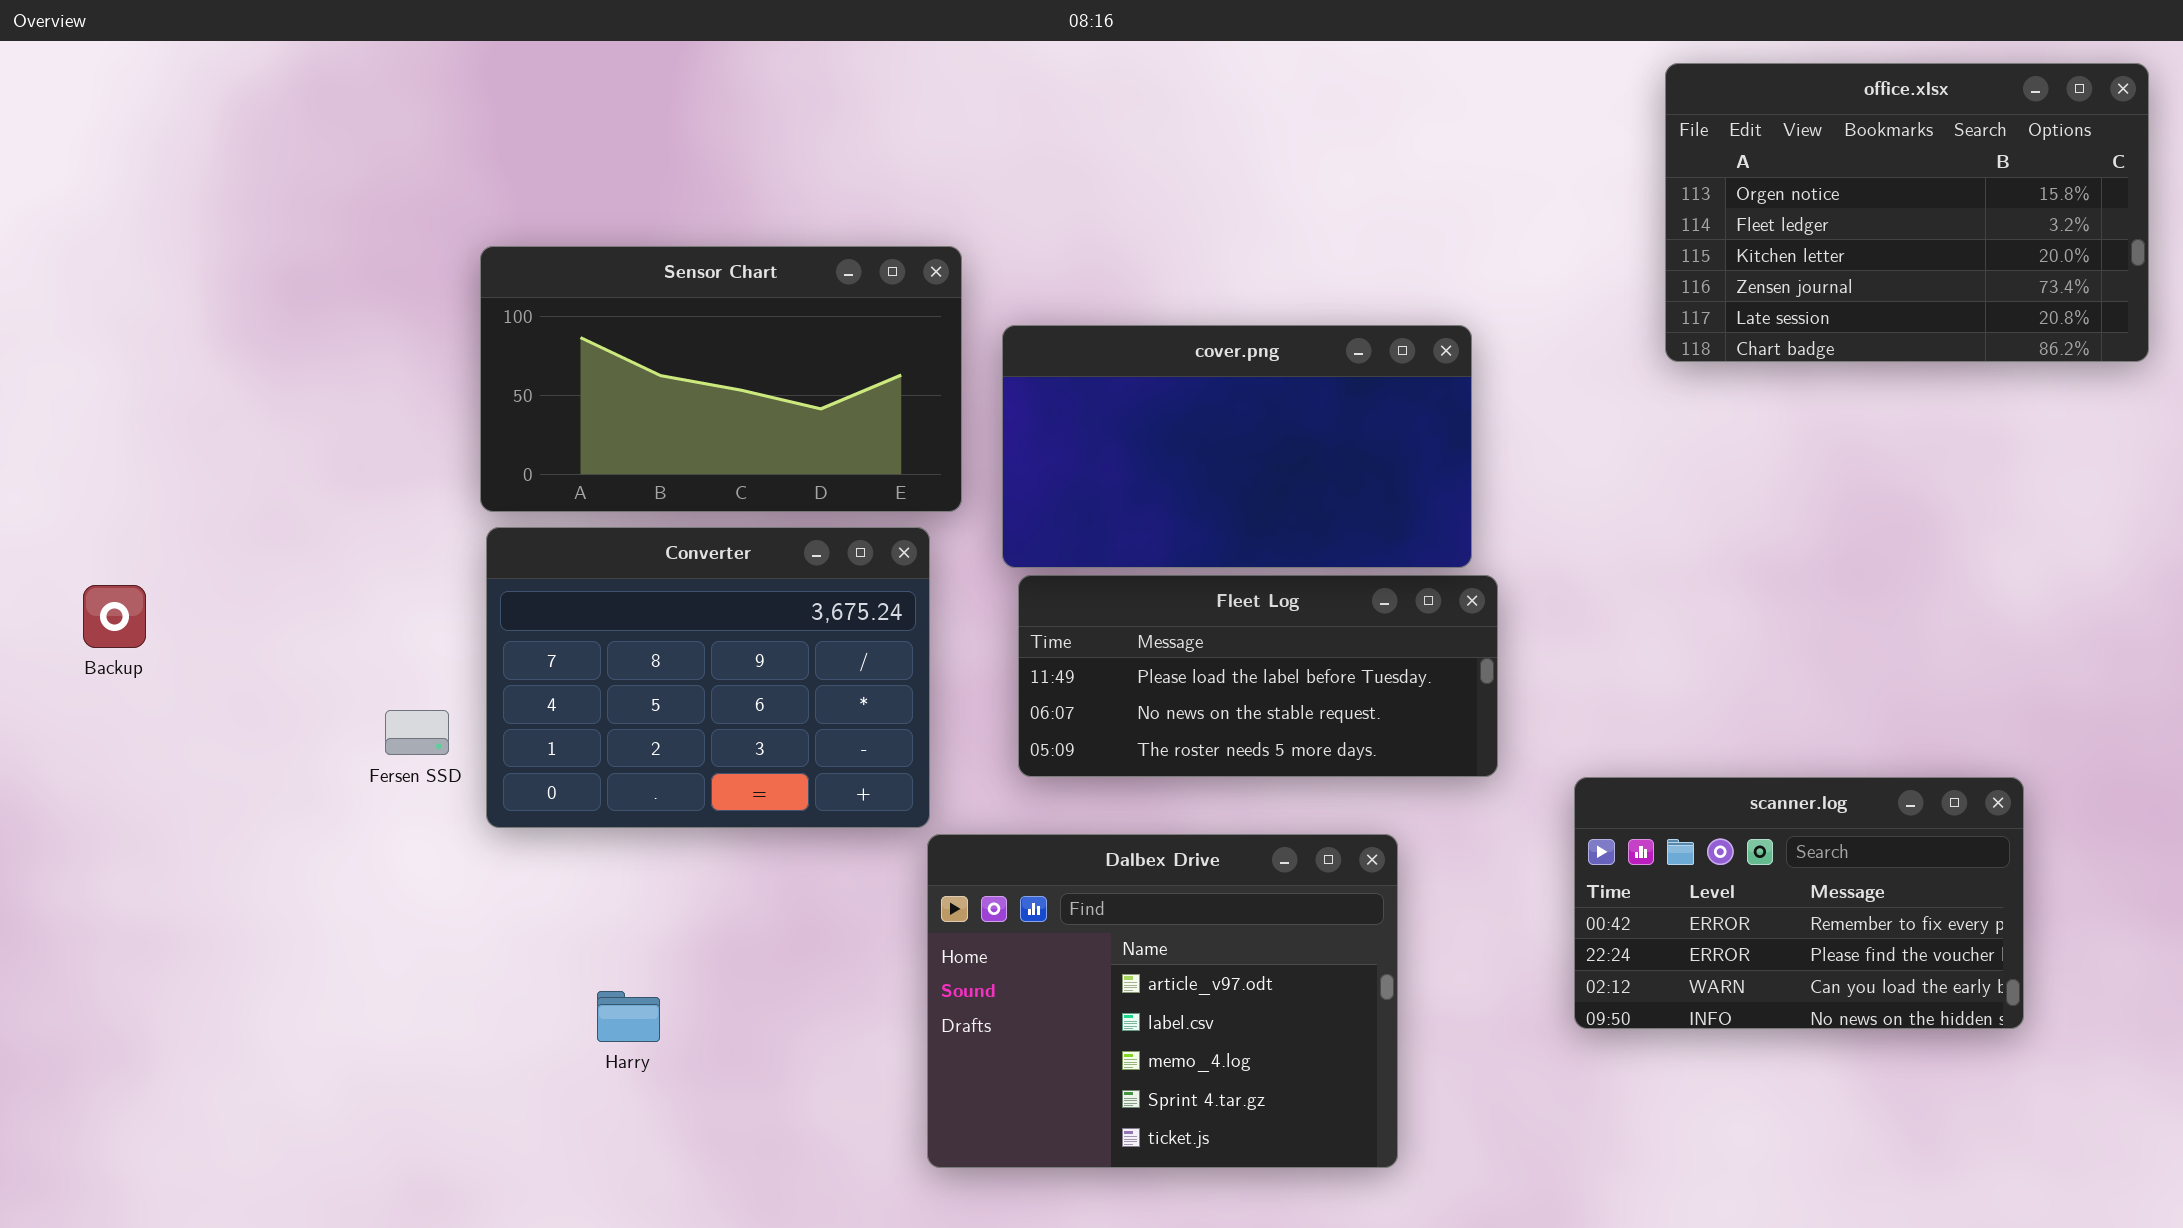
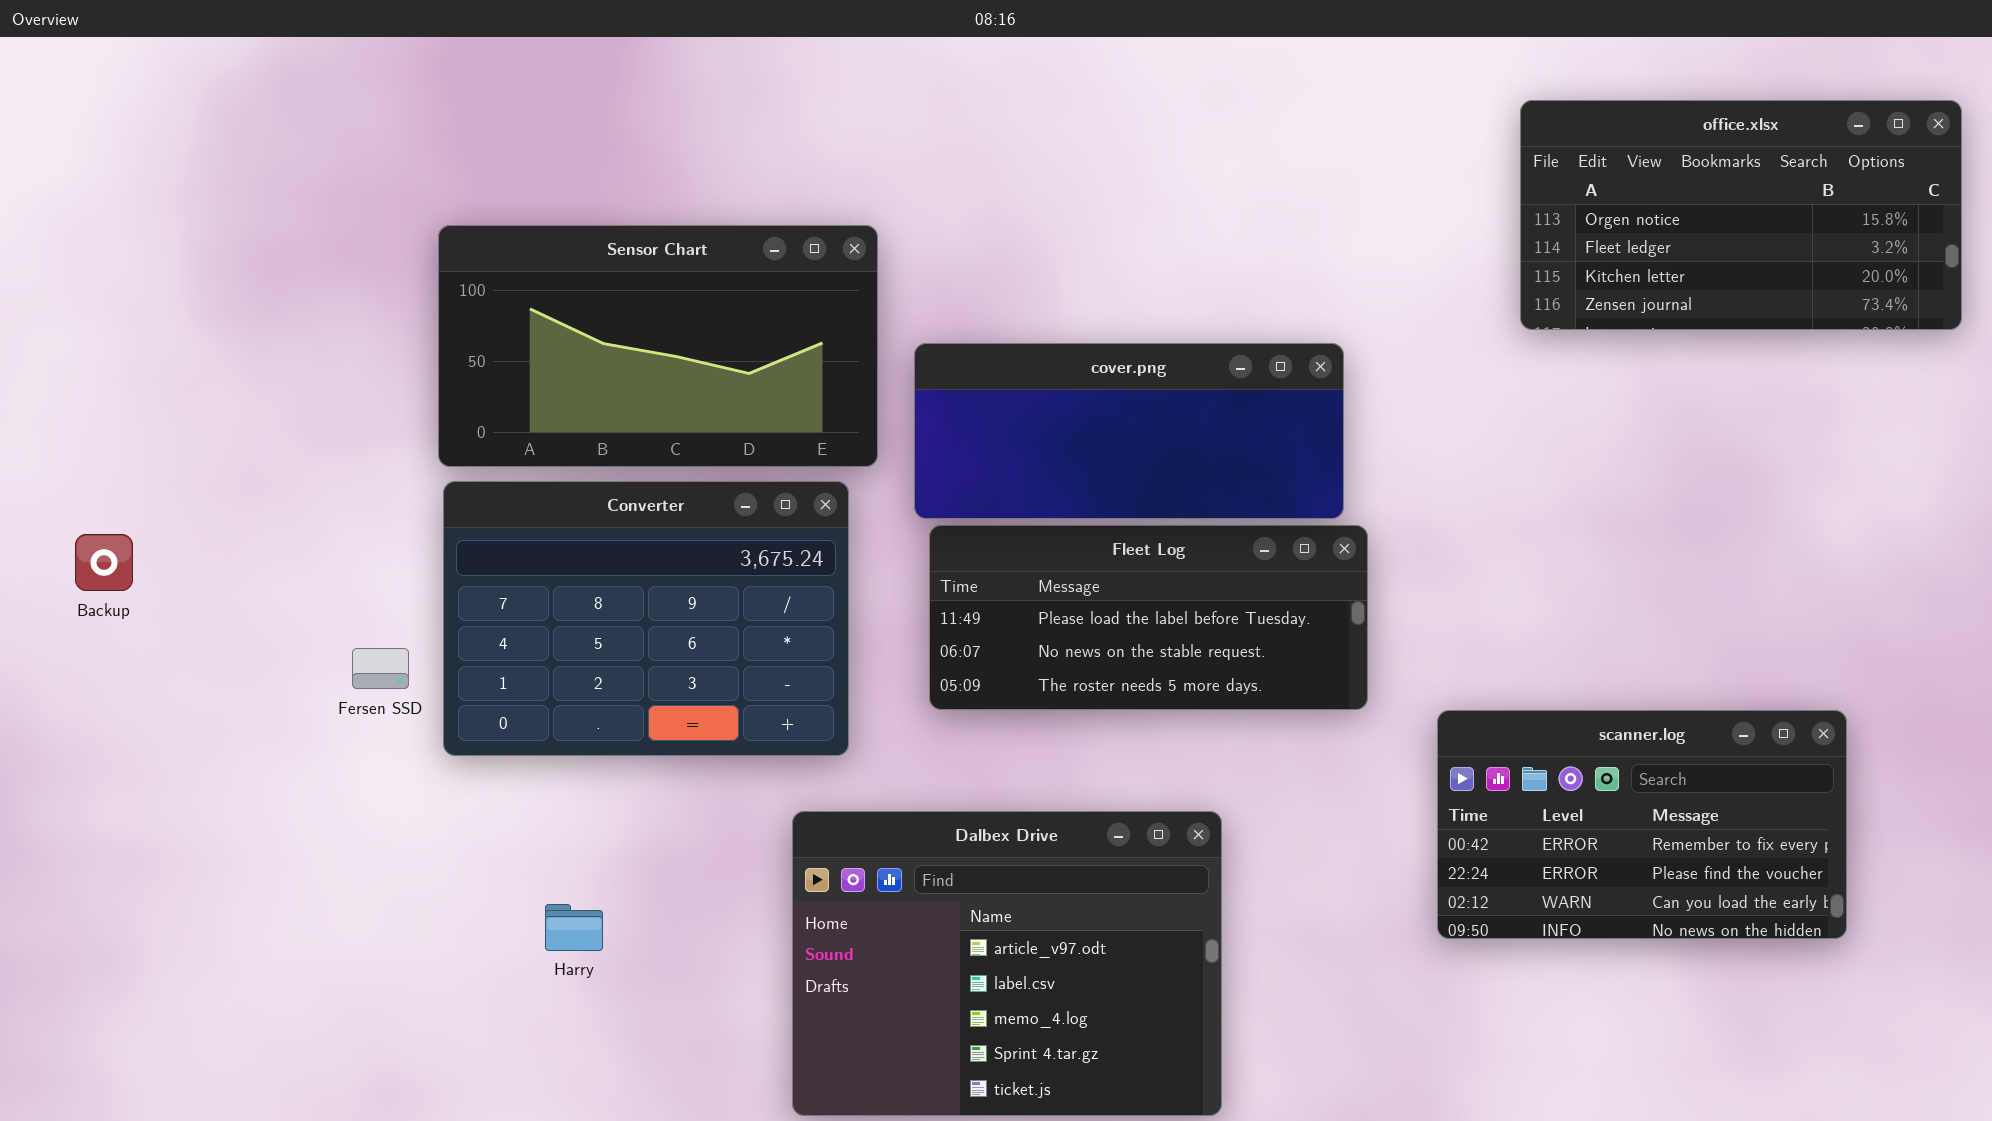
office.xlsx: [1665,63,2149,362] -> [1520,100,1962,330], resized
cover.png: [1002,325,1472,568] -> [914,343,1344,519], resized
Dalbex Drive: [927,834,1398,1168] -> [792,811,1222,1116], moved

